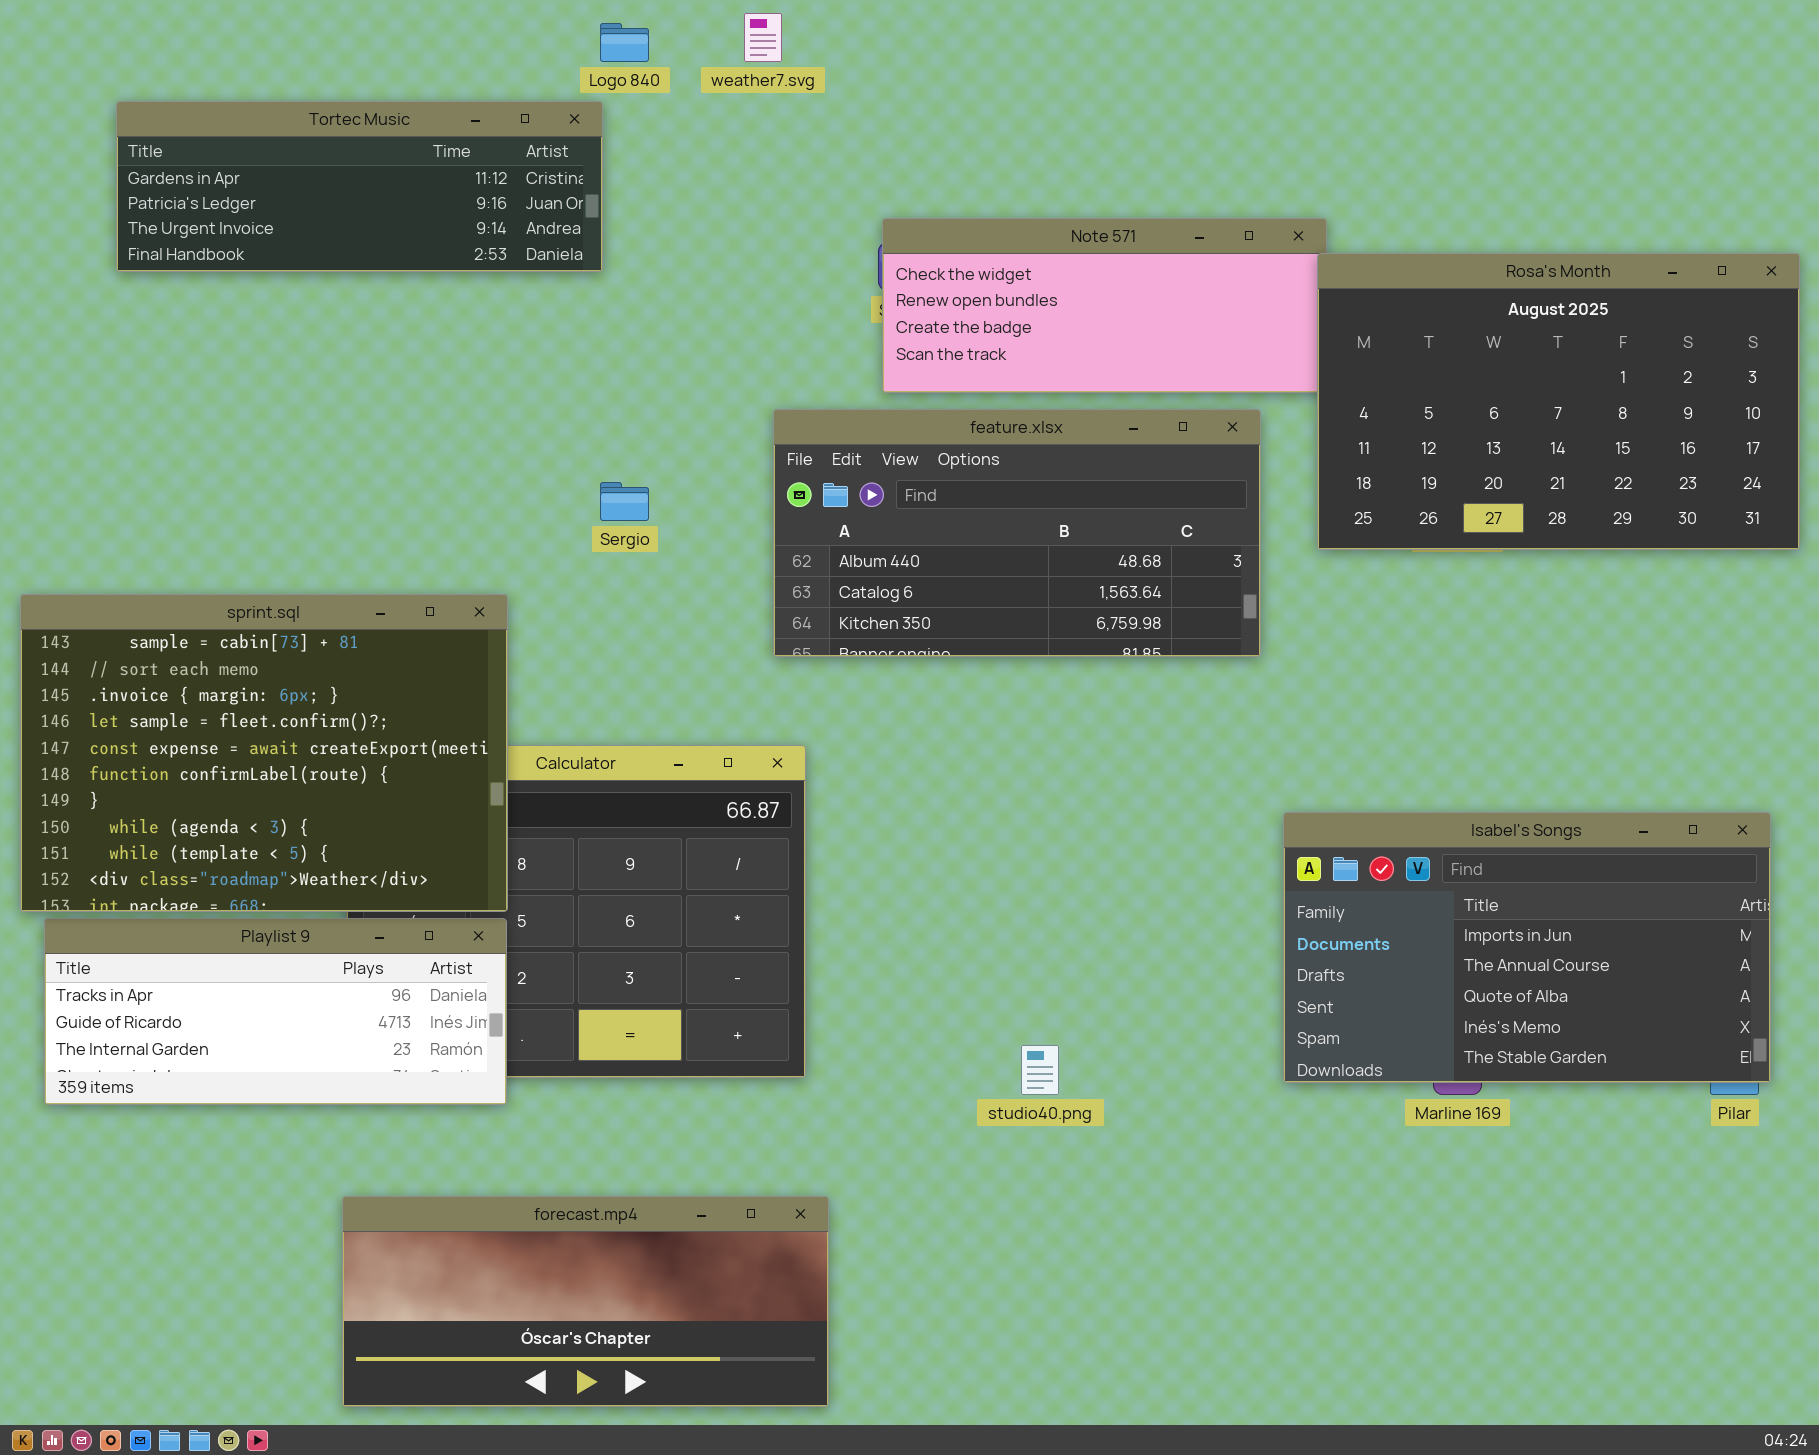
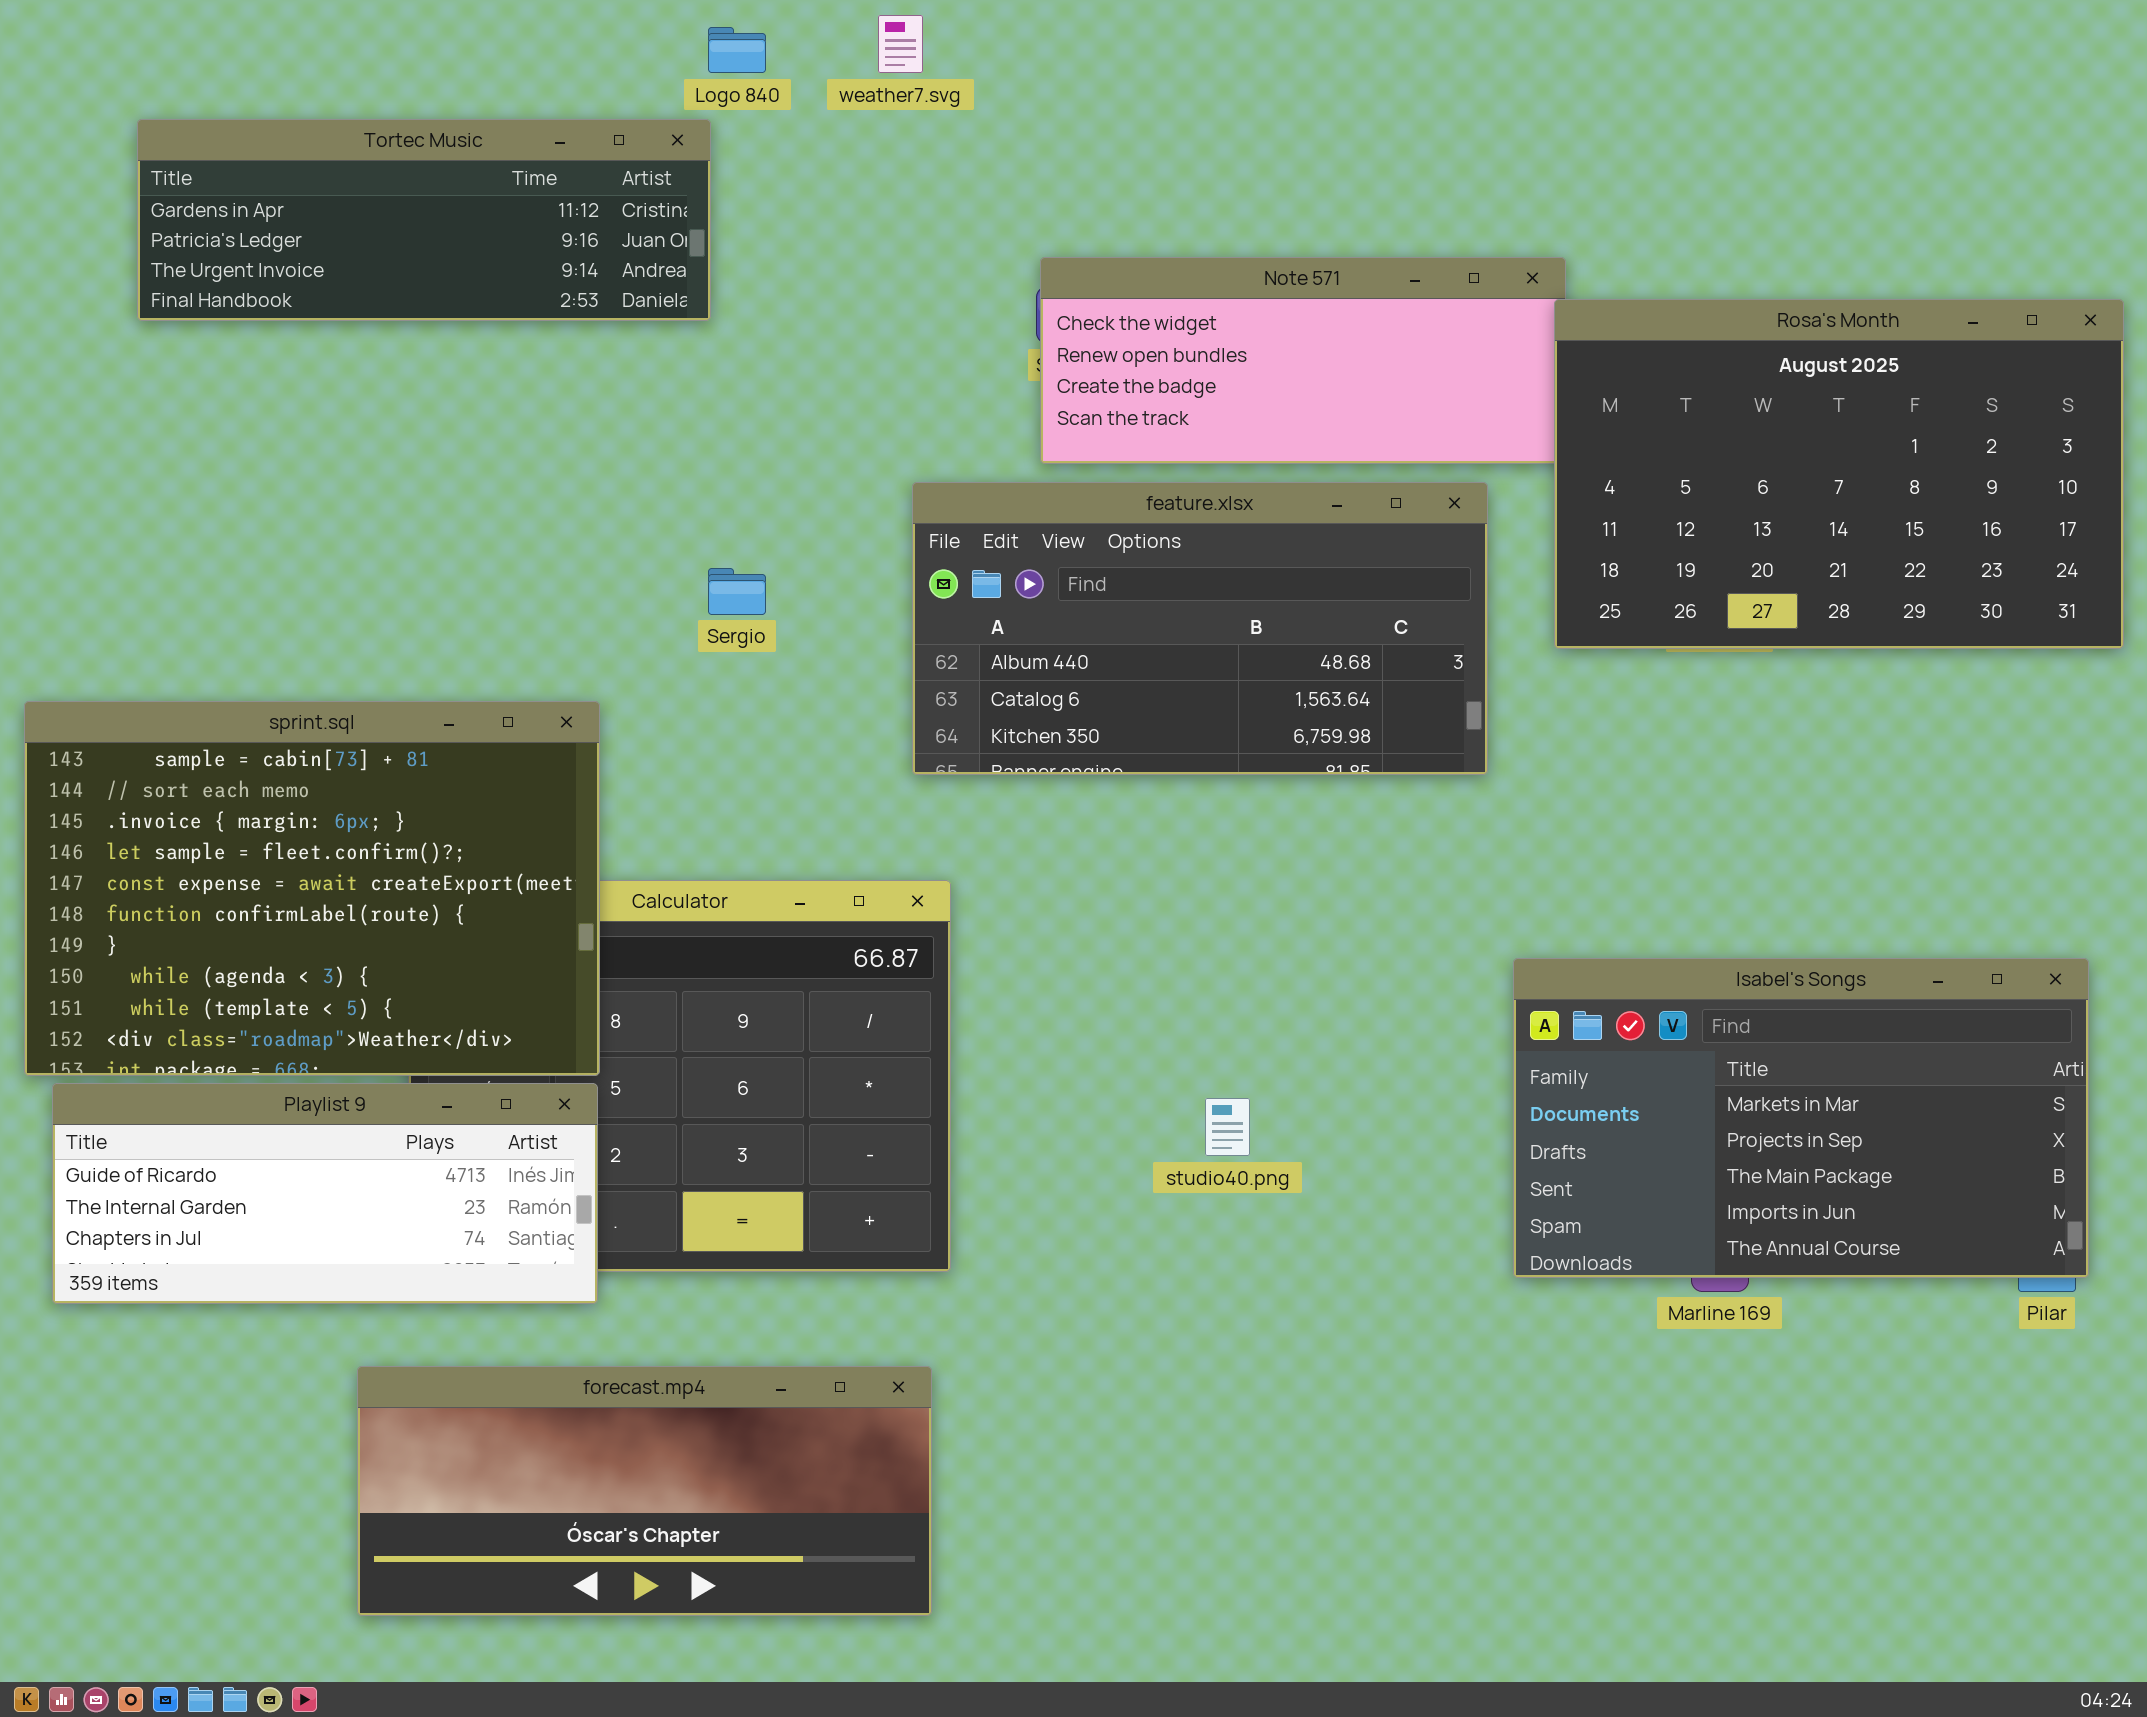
Isabel's Songs: [1283,812,1771,1083] -> [1513,958,2089,1278], scrolled up 3 rows
Playlist 9: [44,918,507,1105] -> [52,1083,598,1304], scrolled down 1 row
studio40.png: [1021,1045,1059,1095] -> [1205,1098,1250,1156], moved
forecast.mp4: [342,1196,829,1407] -> [357,1366,932,1616], moved

